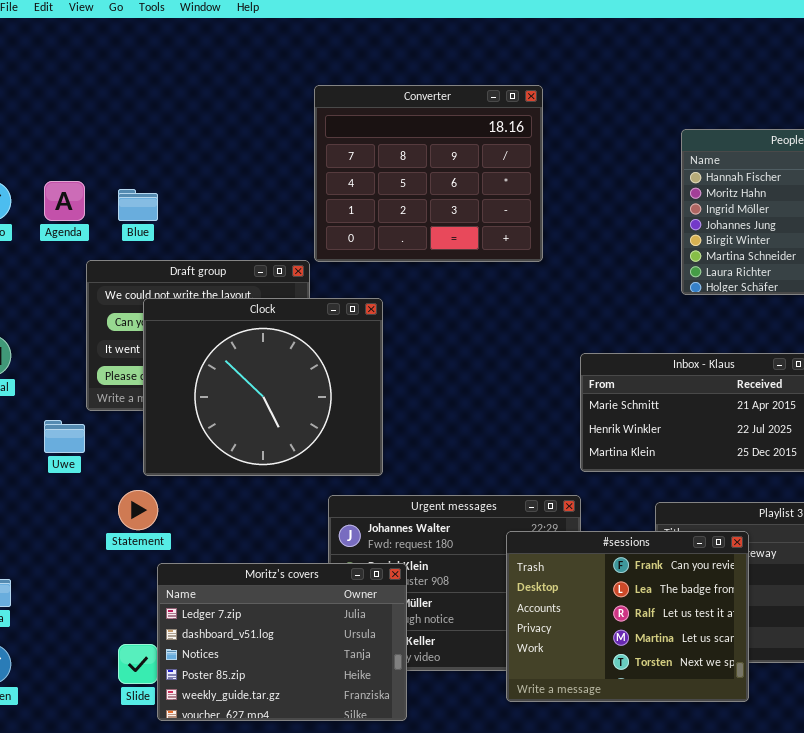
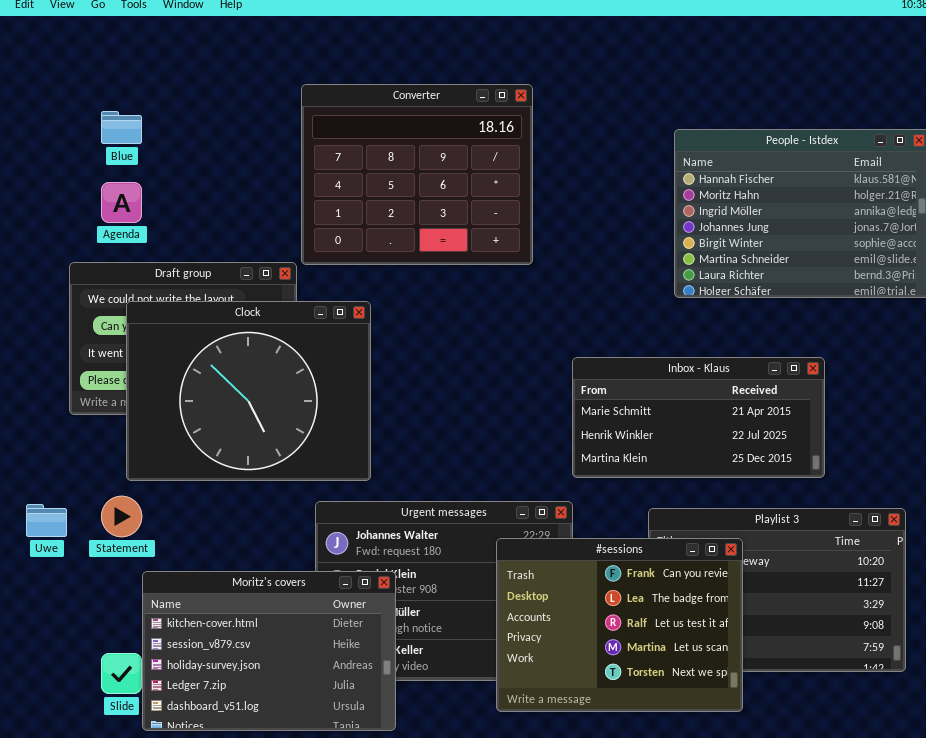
Agenda: [44,181,85,221] -> [101,182,142,223], moved
Blue: [118,189,158,221] -> [101,111,142,144], moved
Uwe: [44,420,85,453] -> [26,504,67,537], moved
Moritz's covers: [157,563,407,721] -> [142,571,396,731], scrolled up 3 rows

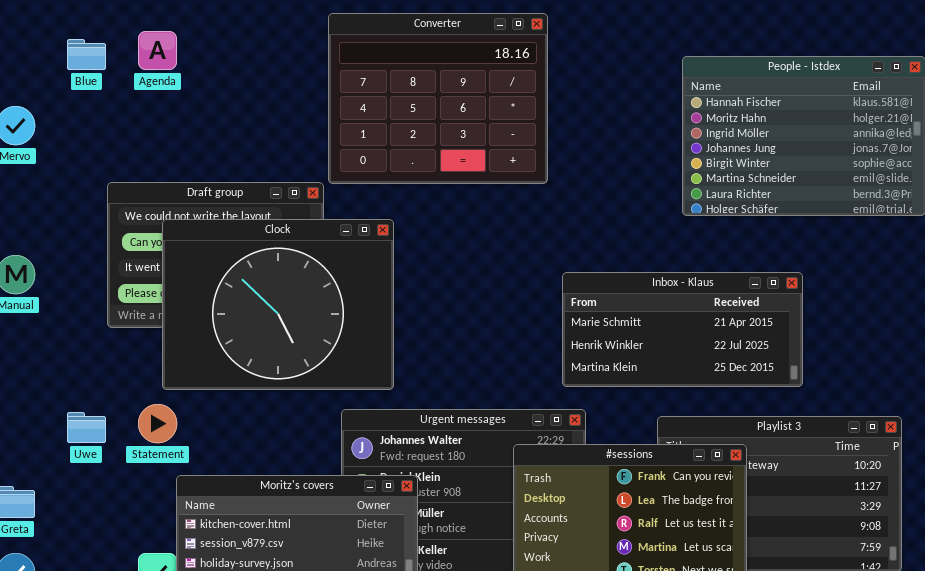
Blue: [101,111,142,144] -> [67,39,106,70], moved
Agenda: [101,182,142,223] -> [138,31,177,70], moved
Inbox - Klaus: [572,357,825,478] -> [562,272,803,387], moved

